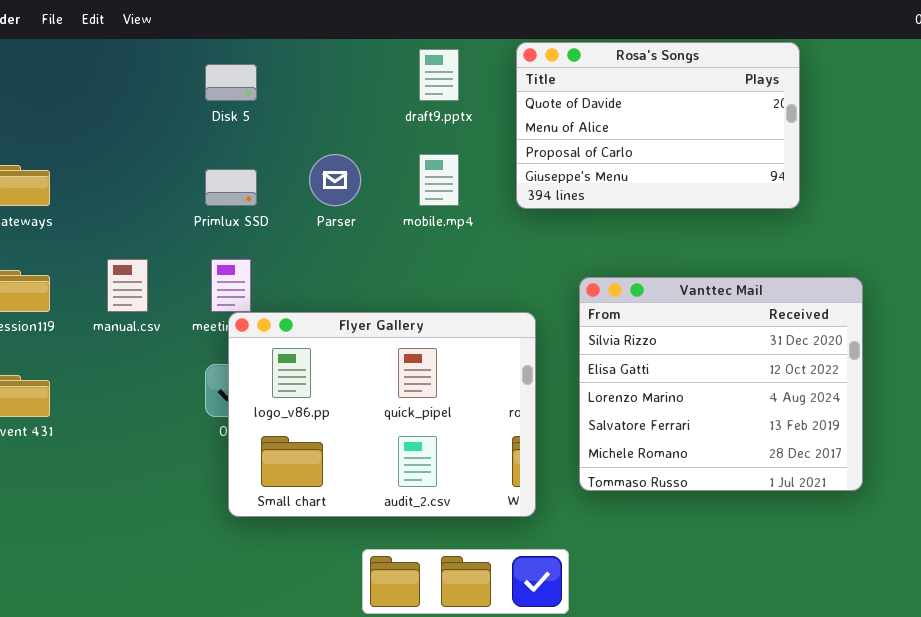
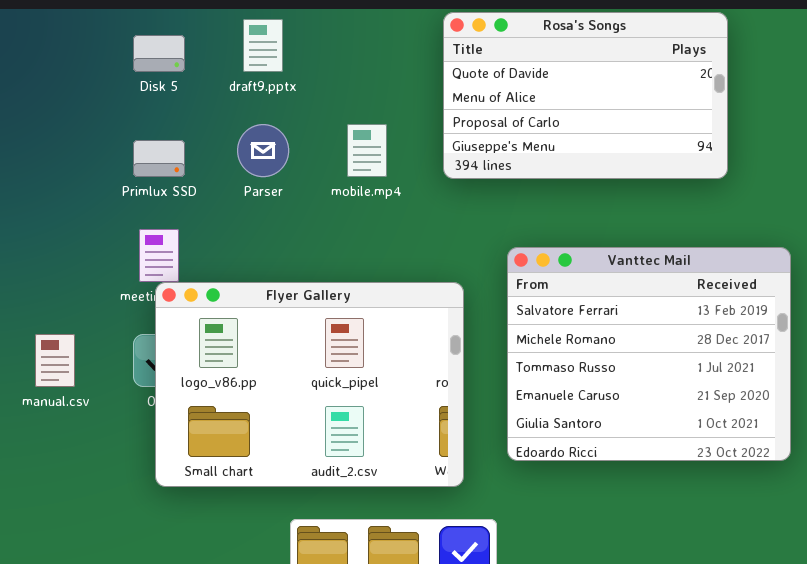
draft9.pptx: [419,49,459,101] -> [243,19,283,72], moved
manual.csv: [107,259,148,312] -> [35,334,75,387], moved
Vanttec Mail: [579,277,863,491] -> [507,247,791,461], scrolled down 3 rows

